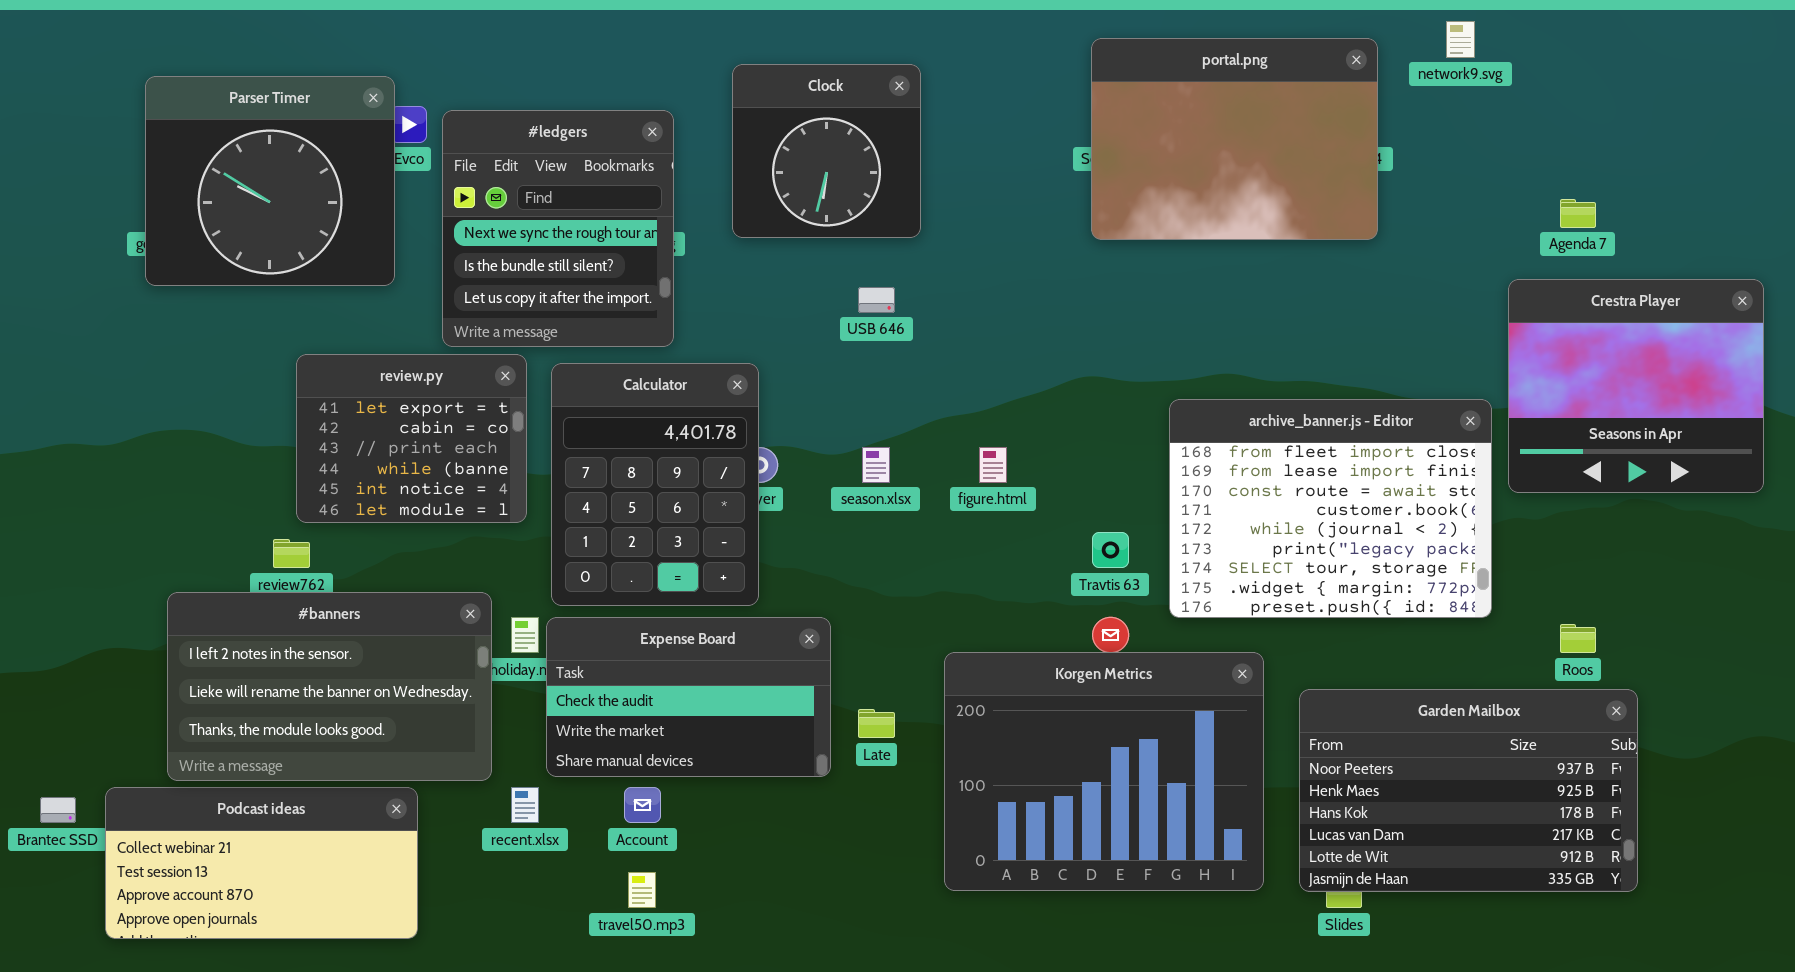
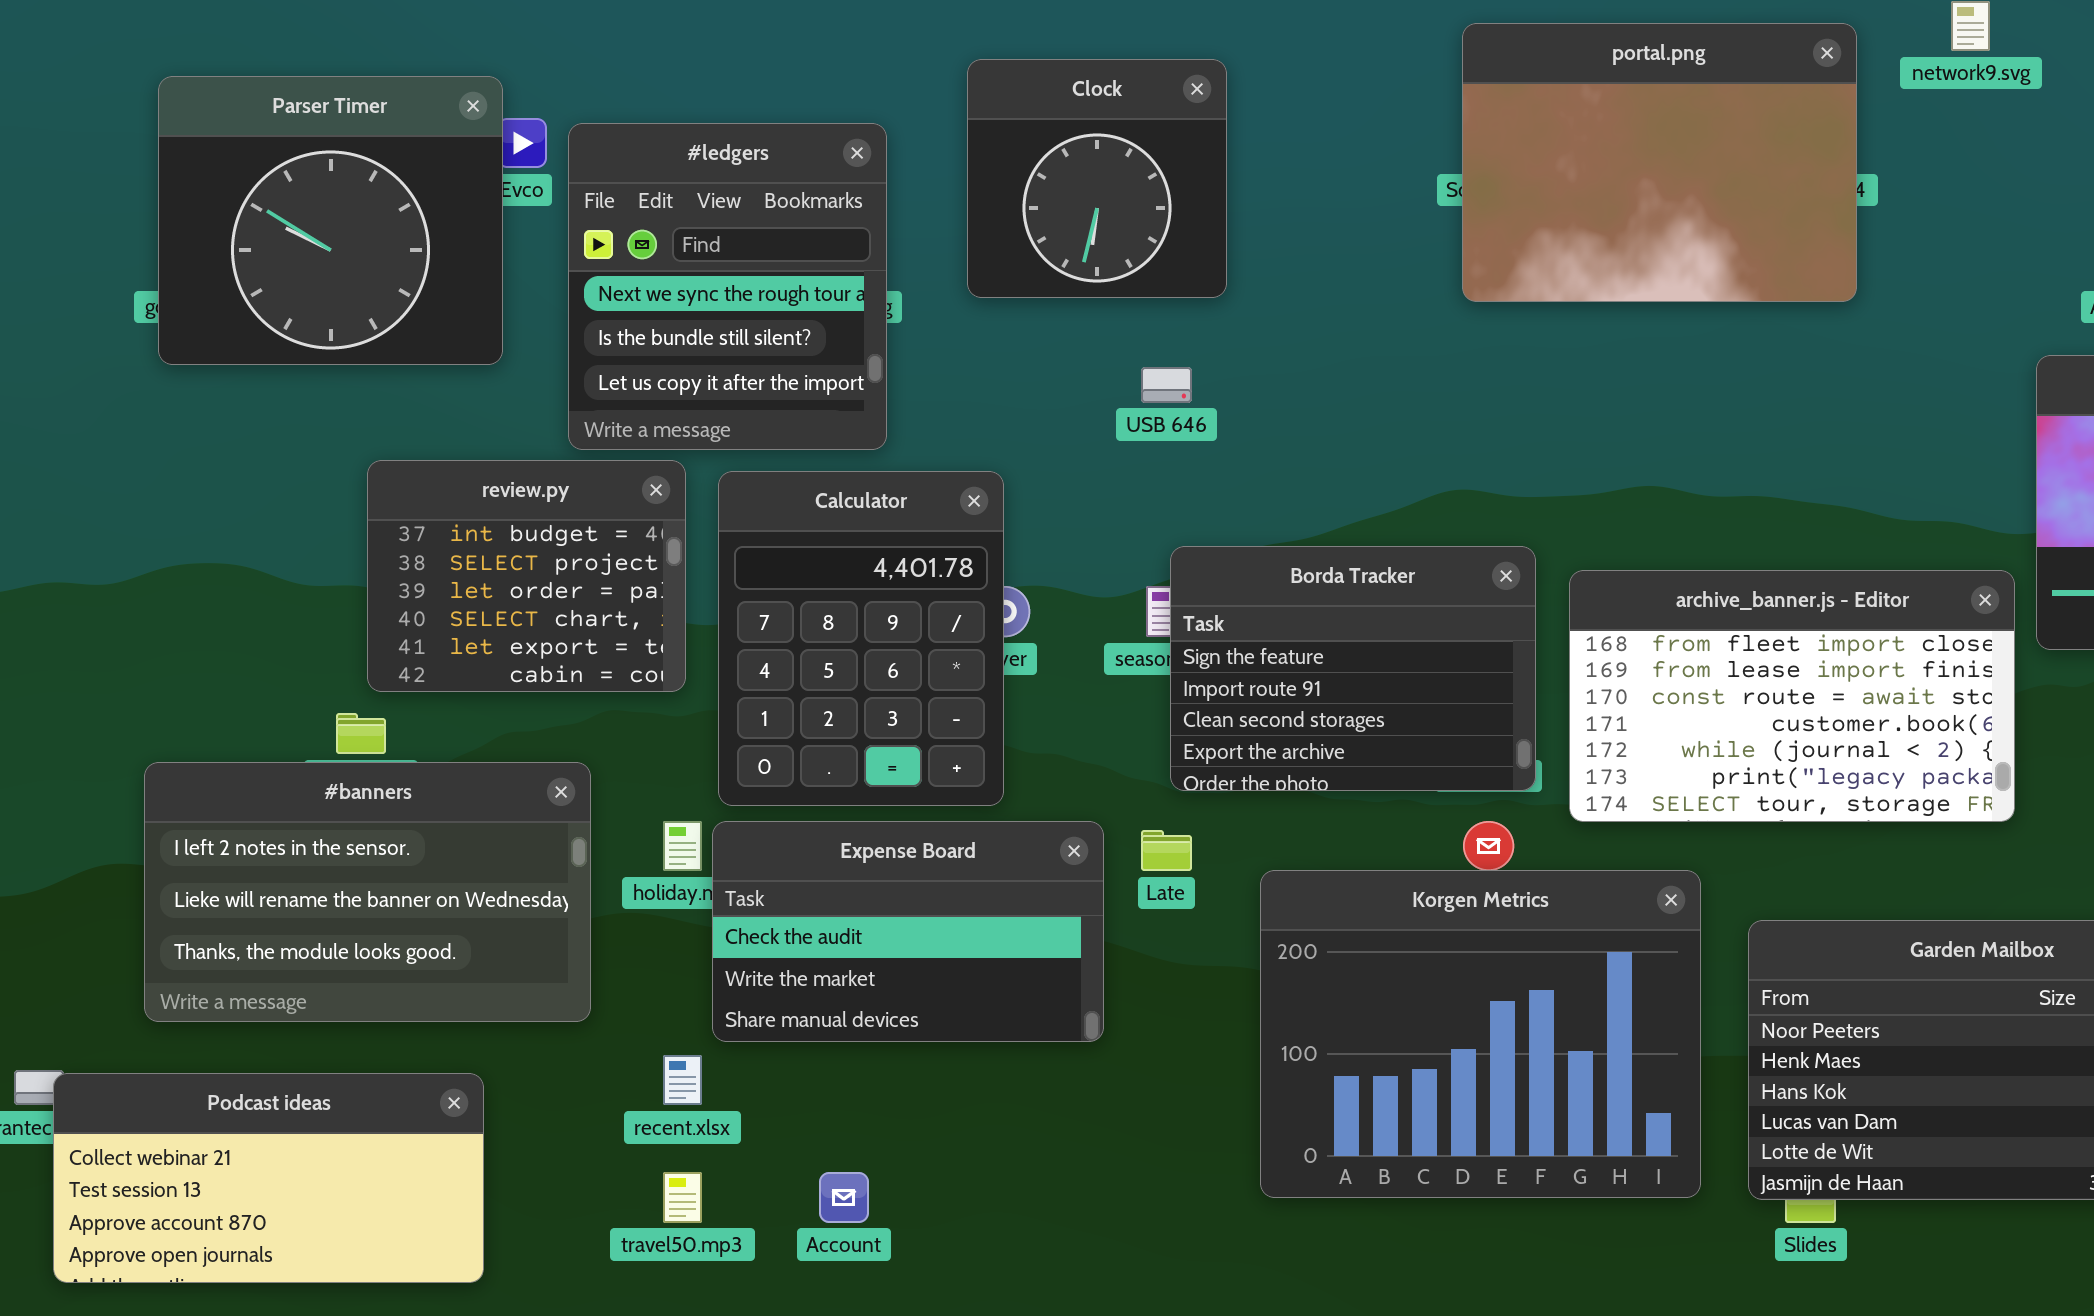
review.py: [296,354,527,523] -> [367,460,686,692], scrolled up 4 rows
archive_banner.js - Editor: [1169,399,1492,618] -> [1569,570,2015,822], resized
Borda Tracker: none -> [1170,546,1536,791], opened
#banners: [167,592,492,781] -> [144,762,591,1022], moved
Late: [858,709,895,738] -> [1141,830,1192,871], moved
Podcast ideas: [105,787,418,939] -> [53,1073,484,1283], moved
Account: [624,787,661,823] -> [819,1172,869,1223], moved
travel50.mp3: [628,872,656,908] -> [663,1172,702,1223], moved

